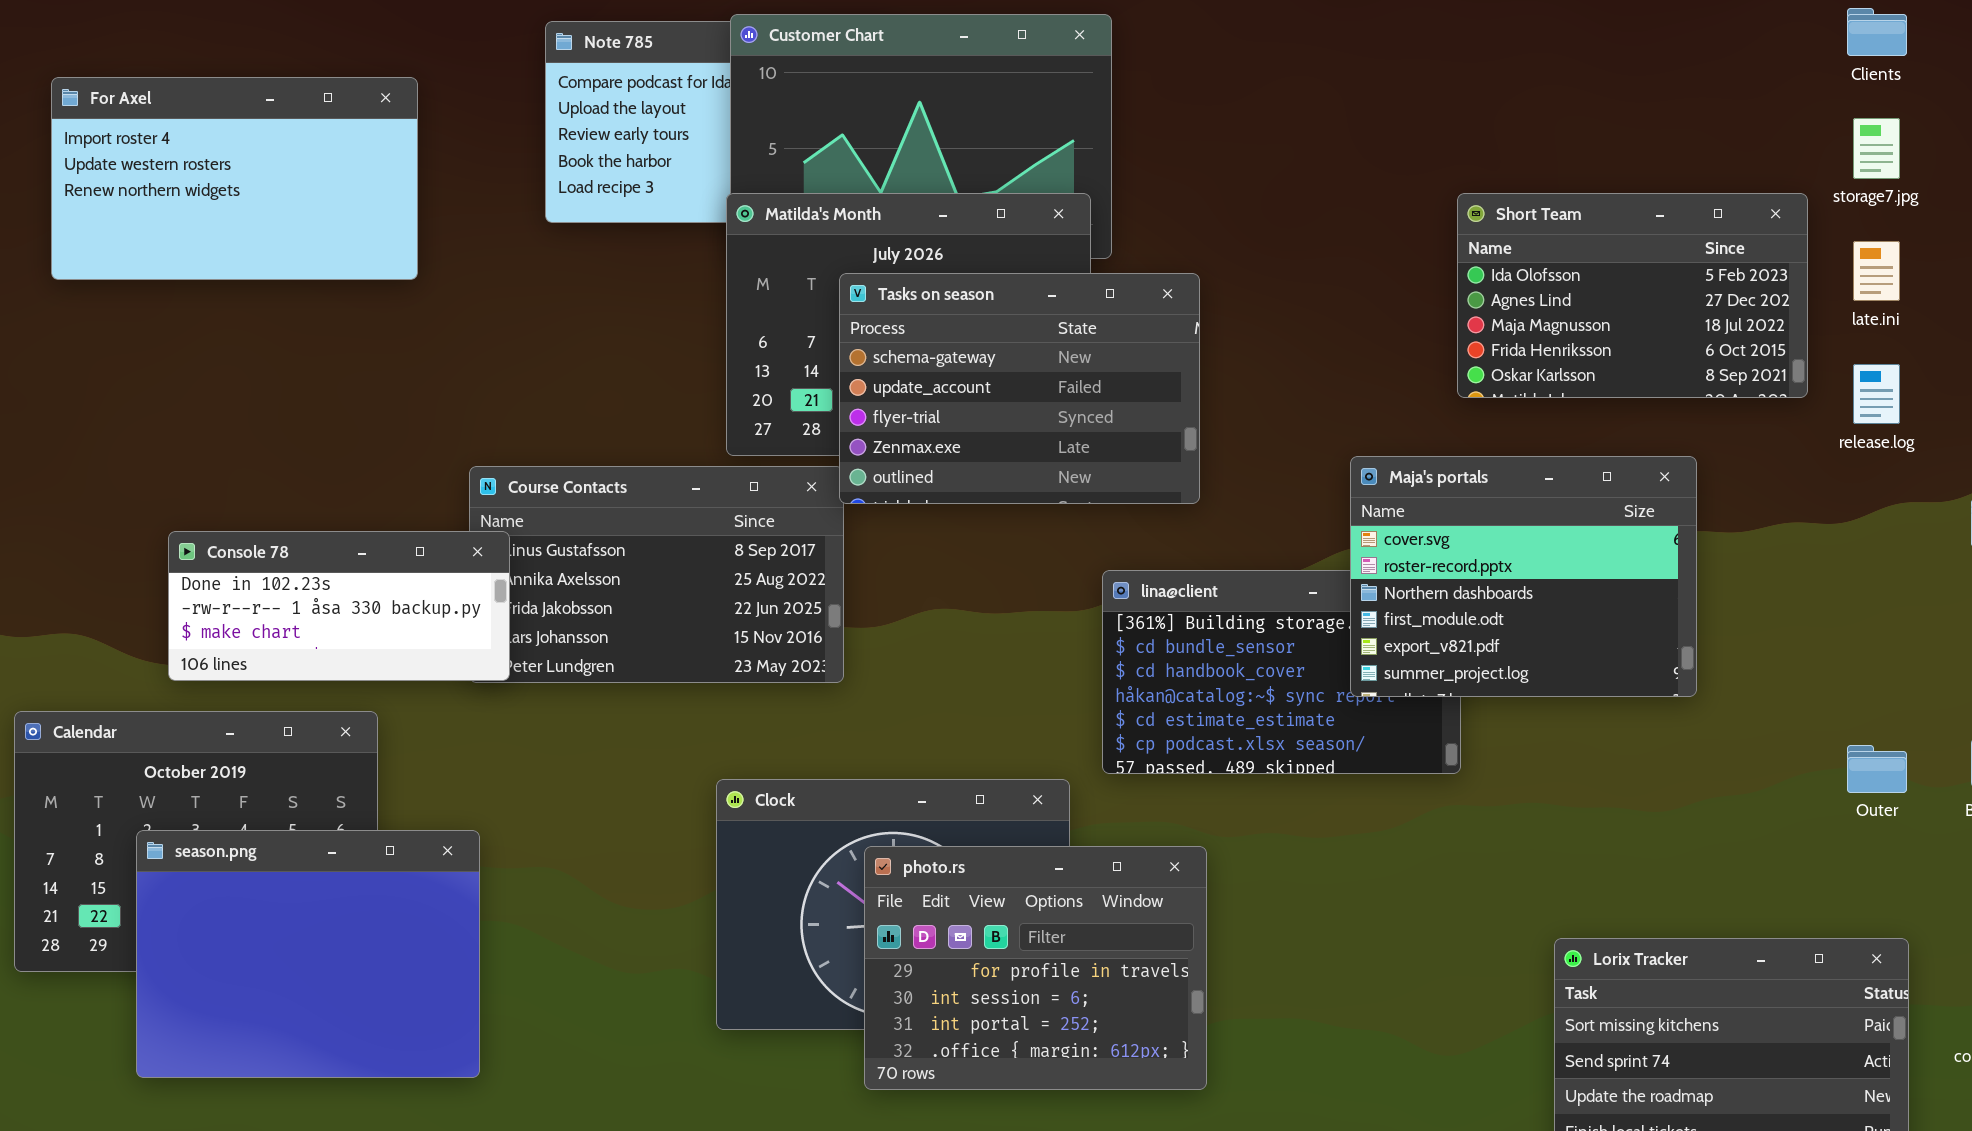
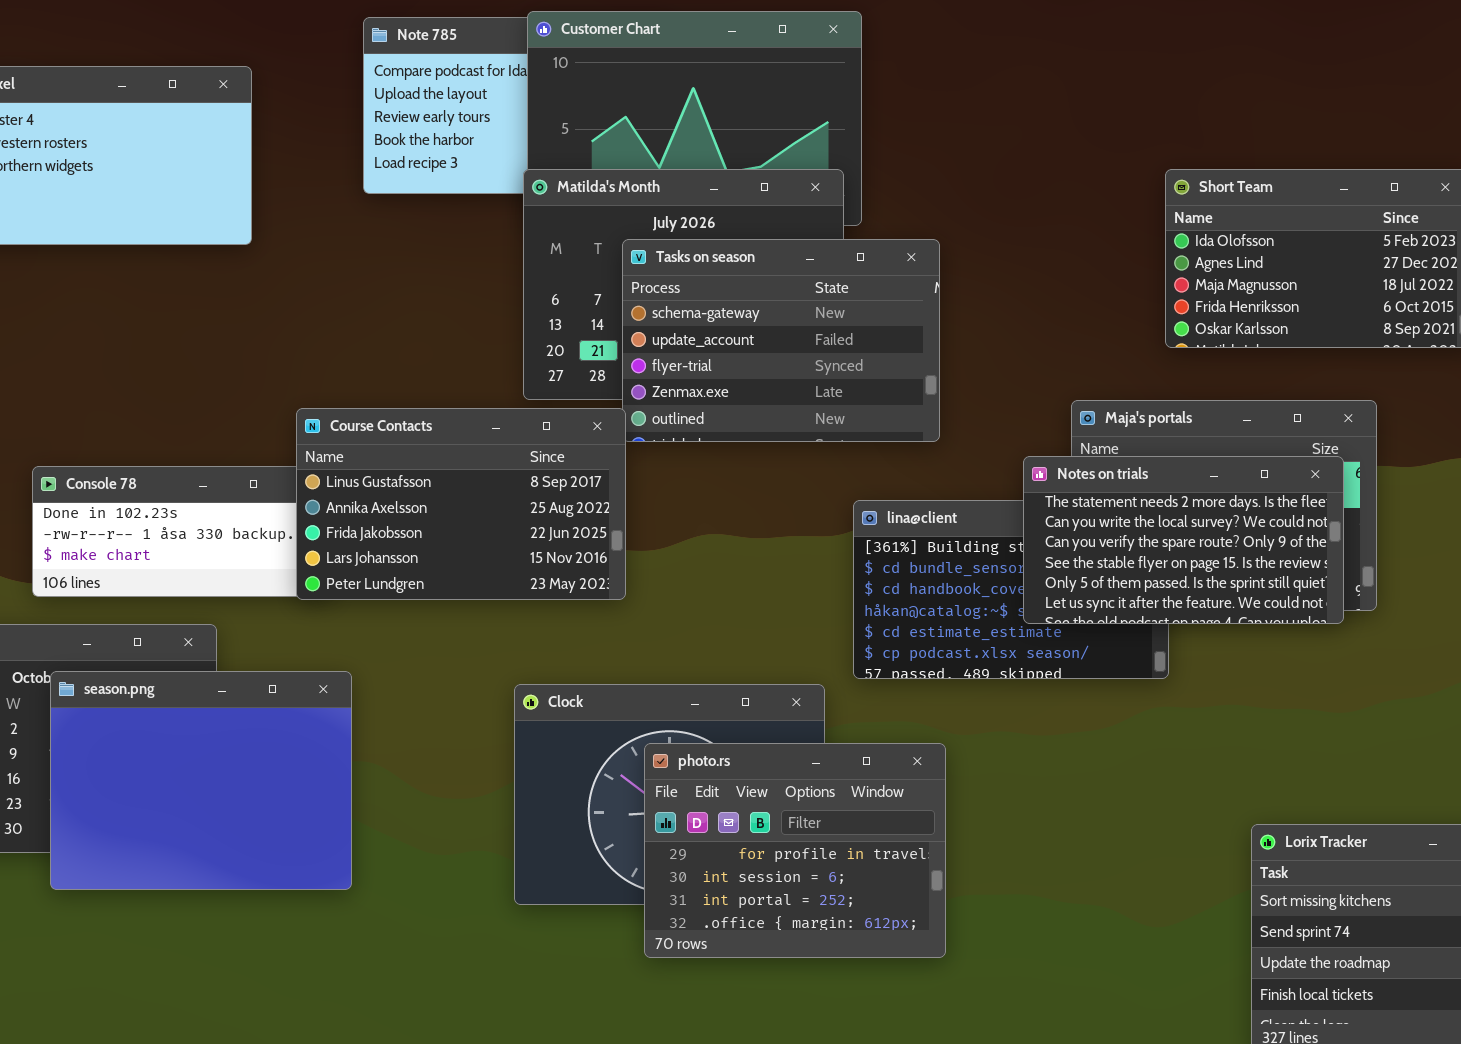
Course Contacts: [469,466,844,683] -> [296,408,626,600], raised
Notes on trials: none -> [1023,456,1344,624], opened
season.png: [136,830,480,1078] -> [50,671,352,890], moved

